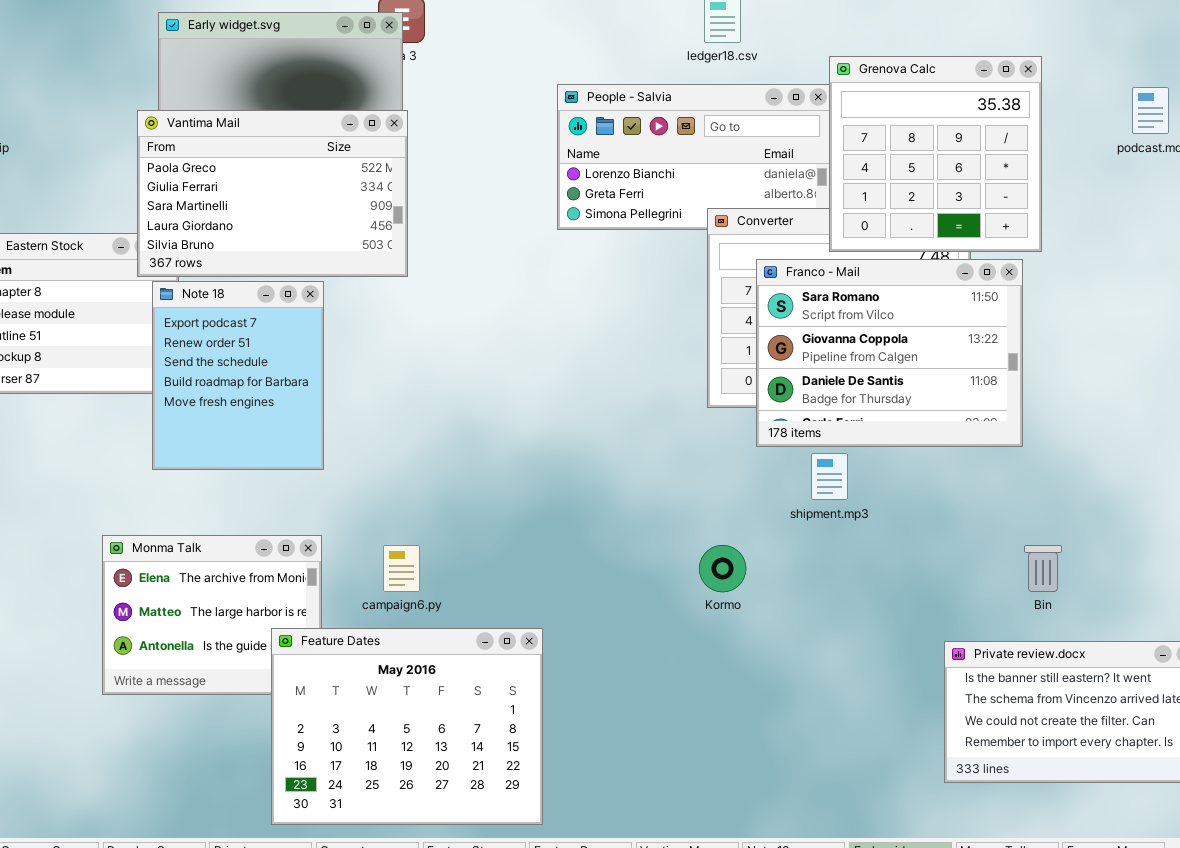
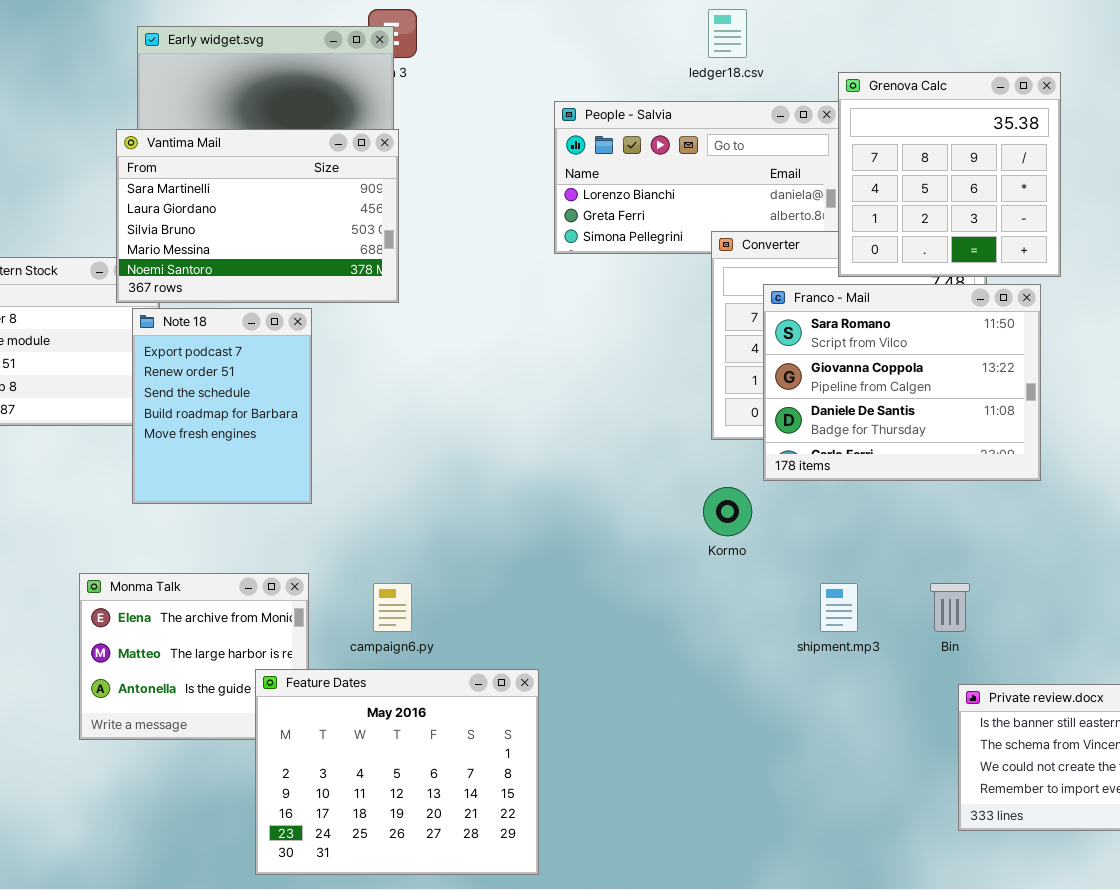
Vantima Mail: [137,110,408,277] -> [116,129,399,303], scrolled down 2 rows
shipment.mp3: [811,453,848,500] -> [820,583,858,632], moved
Kormo: [699,545,746,592] -> [703,487,752,536], moved
Bin: [1024,545,1062,592] -> [930,583,970,632], moved

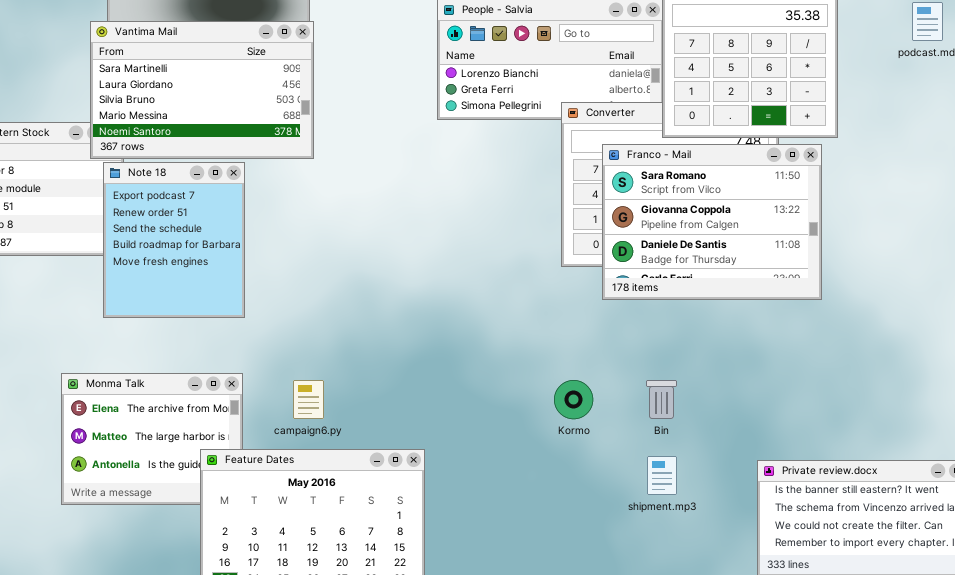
Kormo: [703,487,752,536] -> [554,380,593,419], moved
shipment.mp3: [820,583,858,632] -> [647,456,677,495], moved
Bin: [930,583,970,632] -> [646,380,677,419], moved

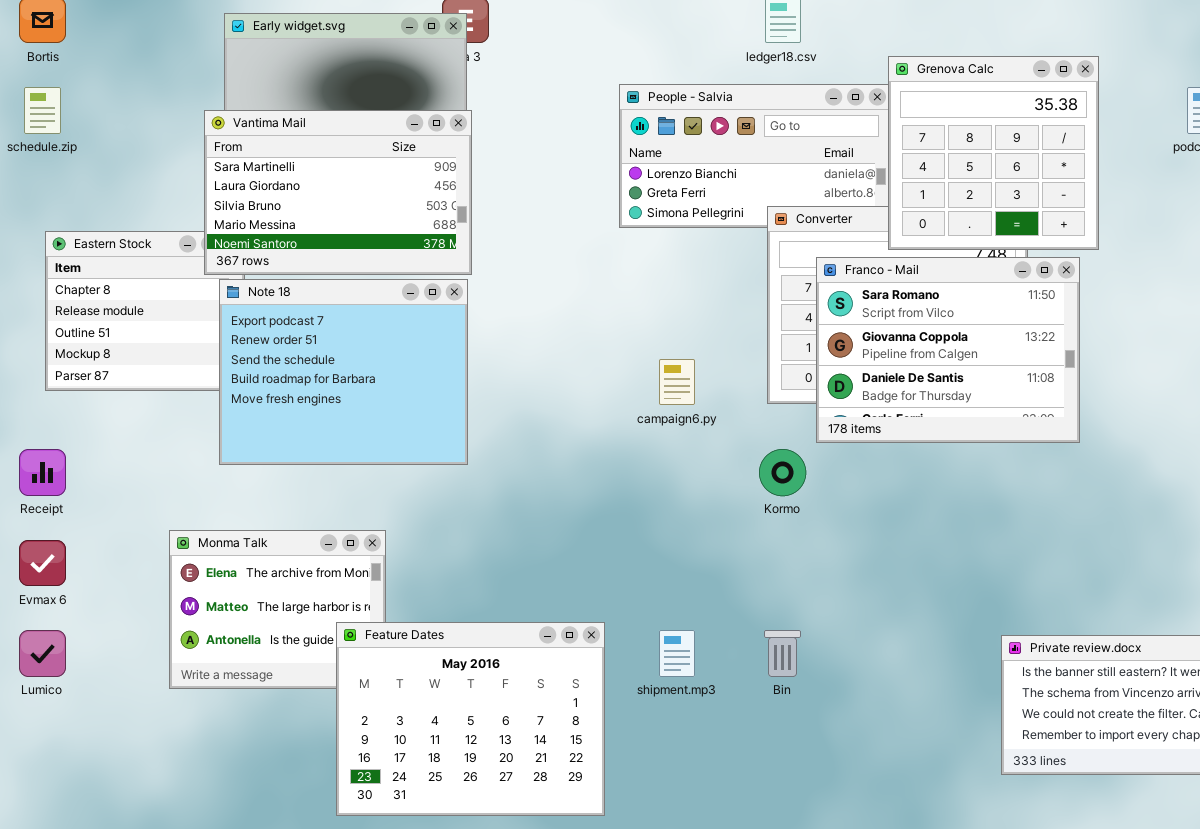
Note 18: [103,162,245,318] -> [219,279,468,465], resized
campaign6.py: [293,380,324,419] -> [659,359,695,405], moved
Kormo: [554,380,593,419] -> [759,449,806,496], moved
Bin: [646,380,677,419] -> [764,630,801,677], moved
shipment.mp3: [647,456,677,495] -> [659,630,695,677], moved

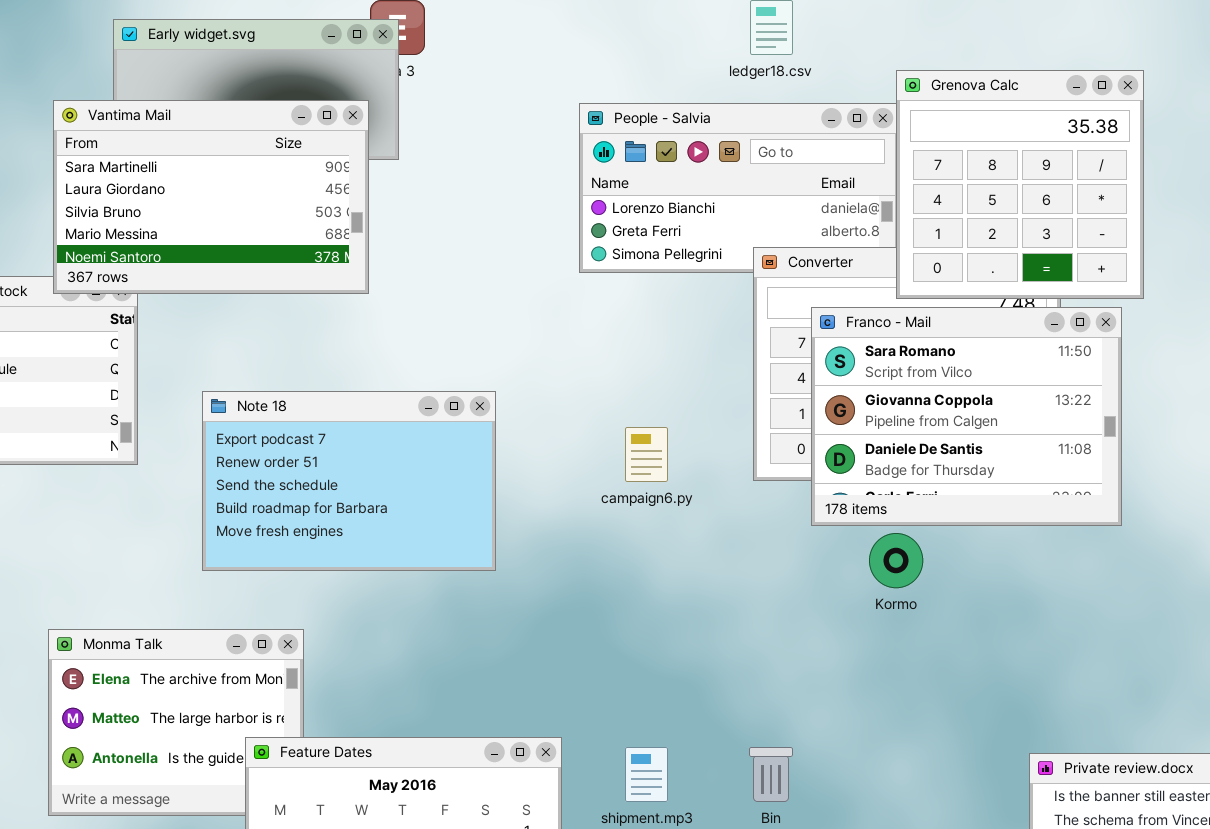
Vantima Mail: [204,110,472,275] -> [53,100,369,294], moved
Note 18: [219,279,468,465] -> [202,391,496,571], moved, resized
Kormo: [759,449,806,496] -> [869,533,923,588], moved

